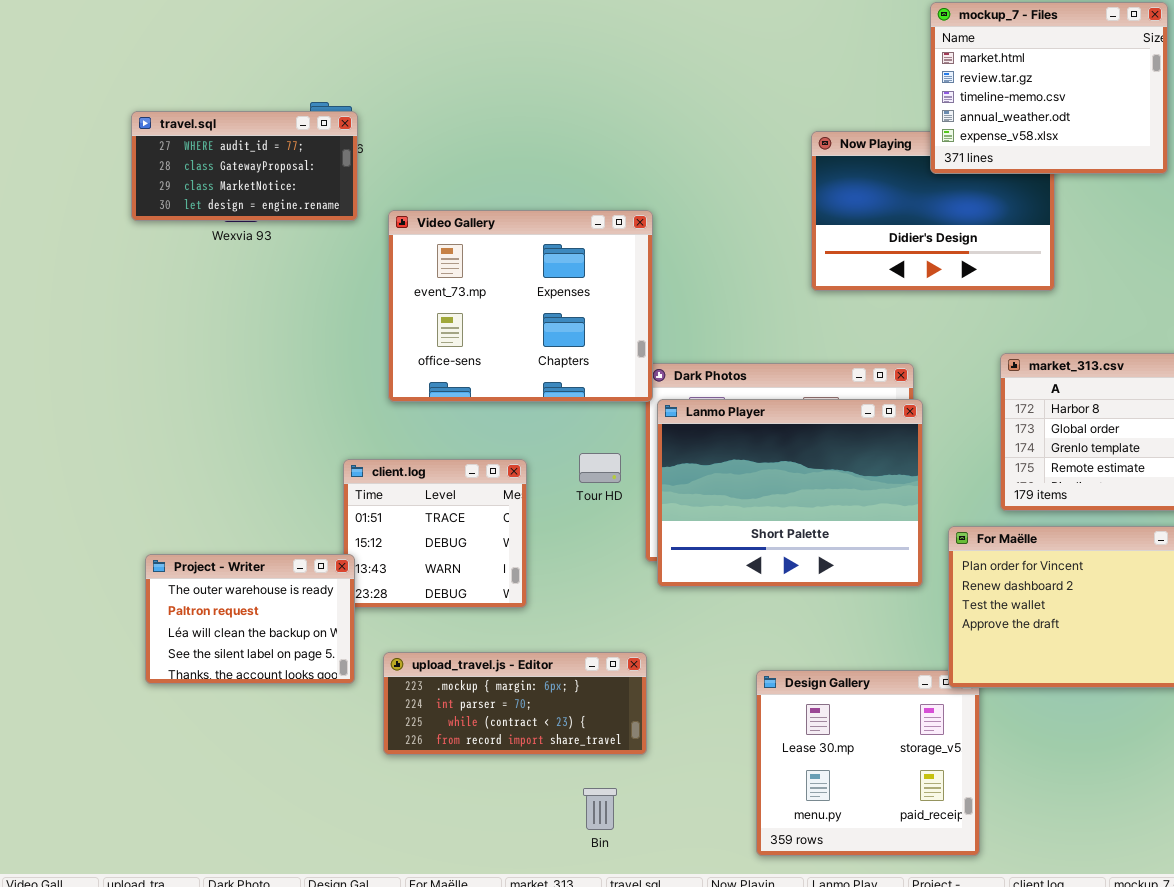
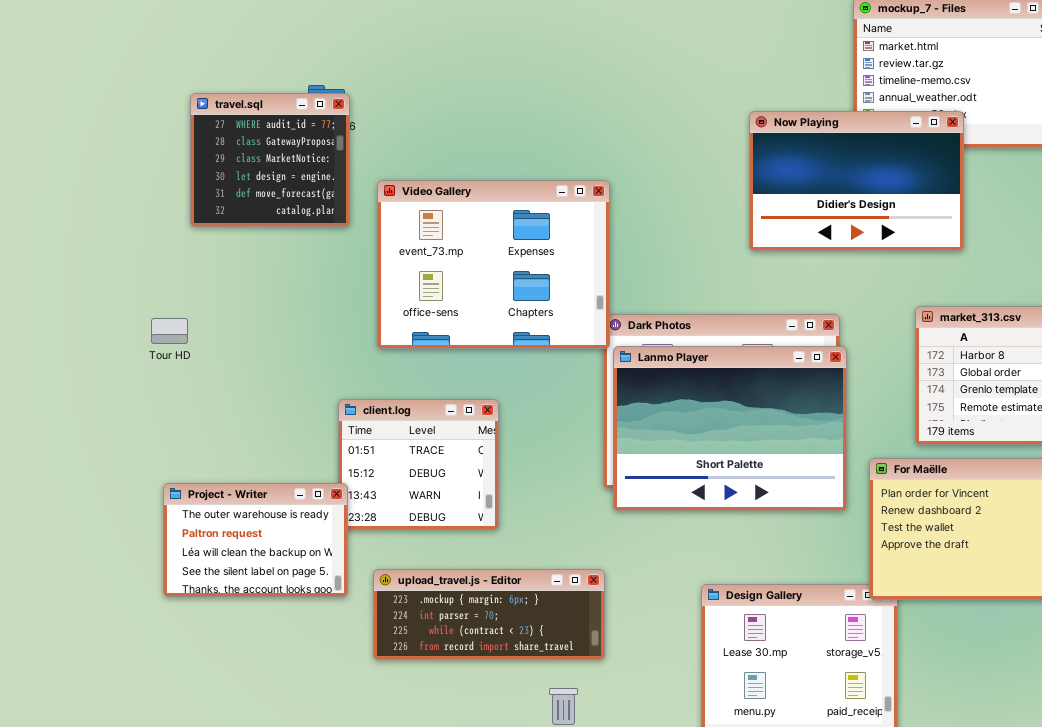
travel.sql: [131,111,358,221] -> [190,93,350,227], resized
Now Playing: [811,131,1055,291] -> [749,111,964,251], raised
Tour HD: [579,453,621,483] -> [151,318,188,344], moved

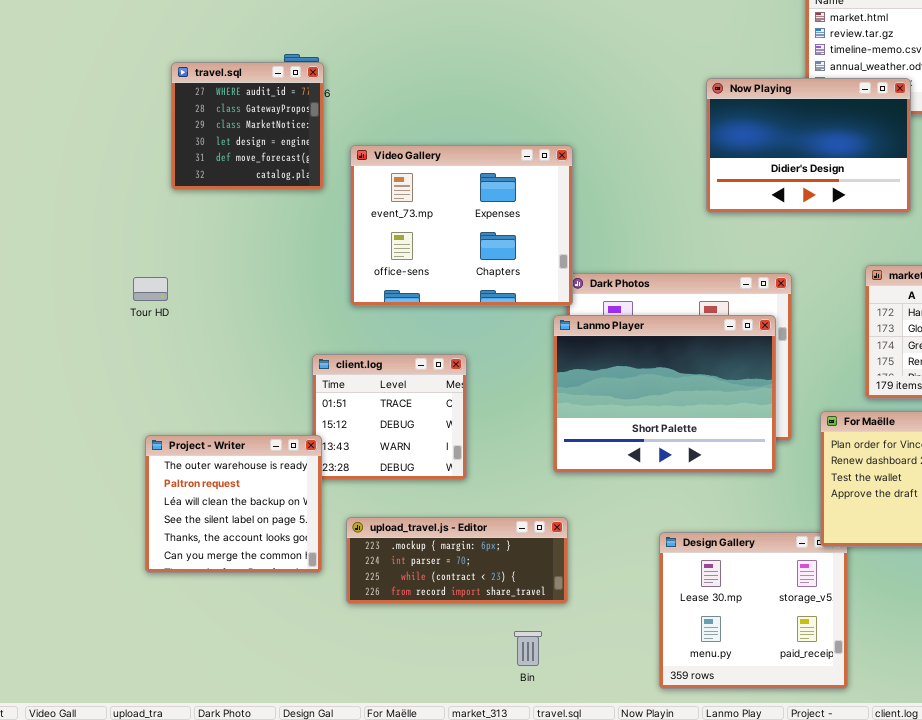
Lanmo Player: [613,346,847,511] -> [553,315,776,473], moved
Project - Writer: [163,483,348,597] -> [145,435,322,573], resized

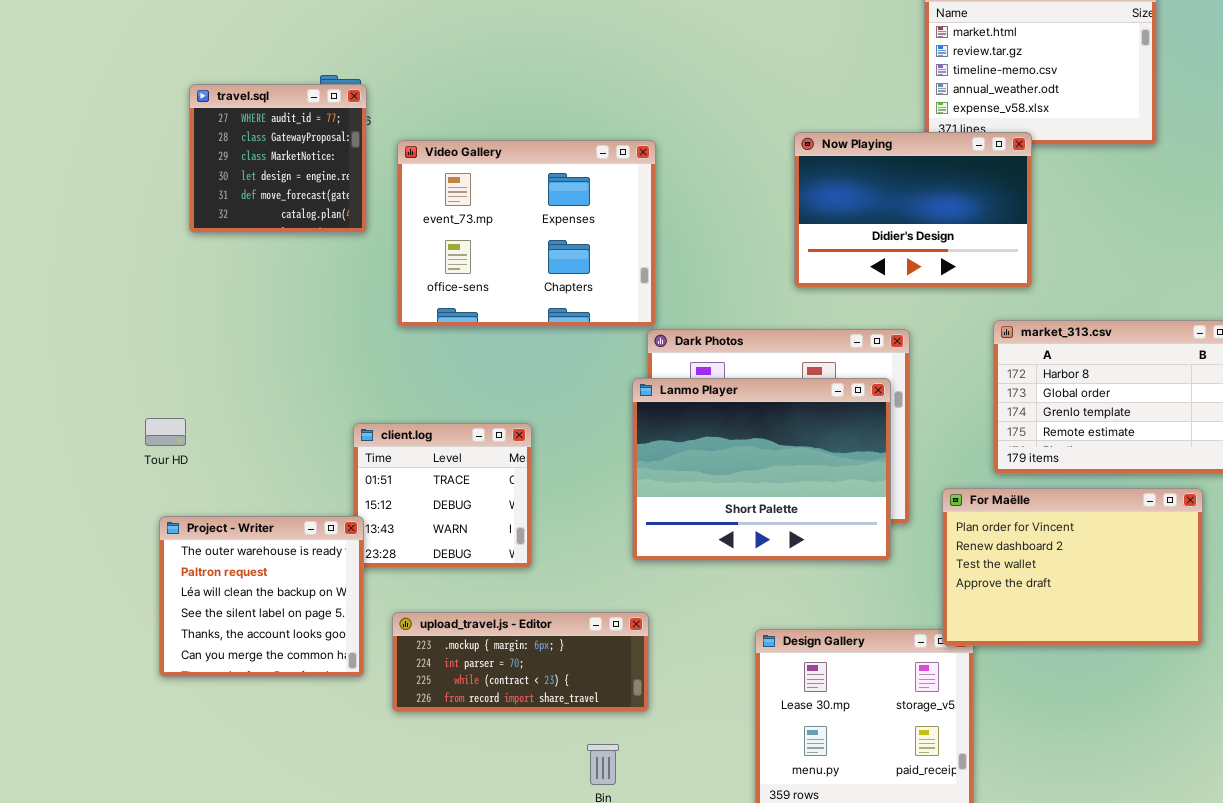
Now Playing: [706,78,911,213] -> [794,132,1032,288], moved
Video Gallery: [350,145,573,306] -> [397,140,656,327], moved
Tour HD: [133,277,168,301] -> [145,418,186,446], moved

